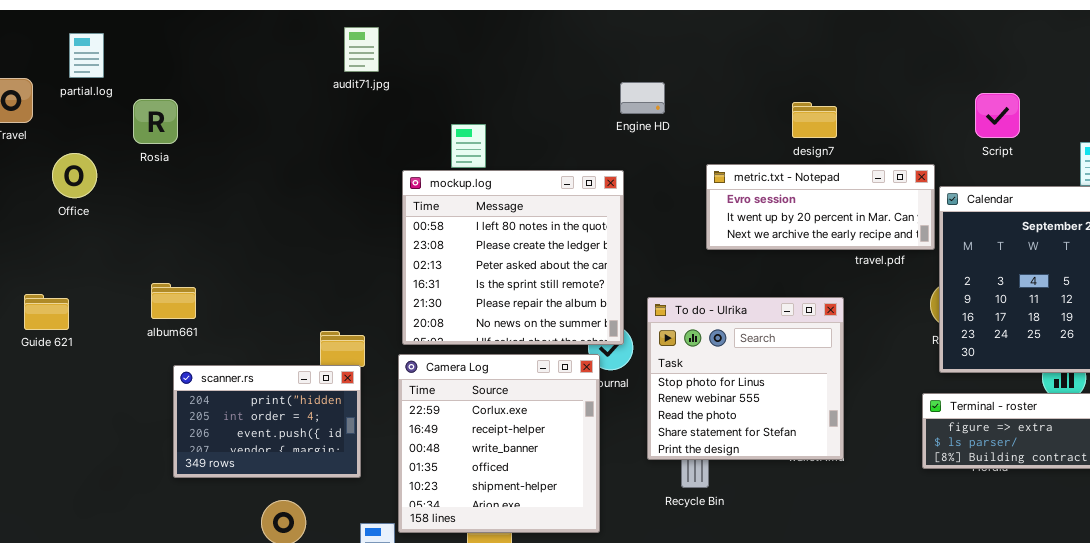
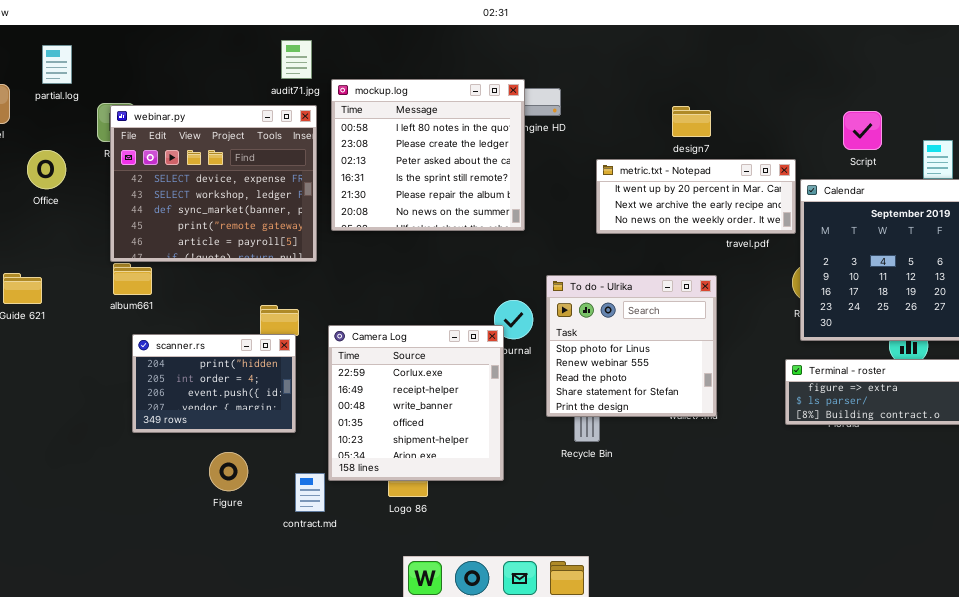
Script: [975,93,1020,138] -> [843,111,882,150], moved
webinar.py: none -> [110,105,317,262], opened
metric.txt - Notepad: [706,164,935,250] -> [596,159,796,234], scrolled down 1 row
mockup.log: [402,170,624,345] -> [331,79,525,231], moved

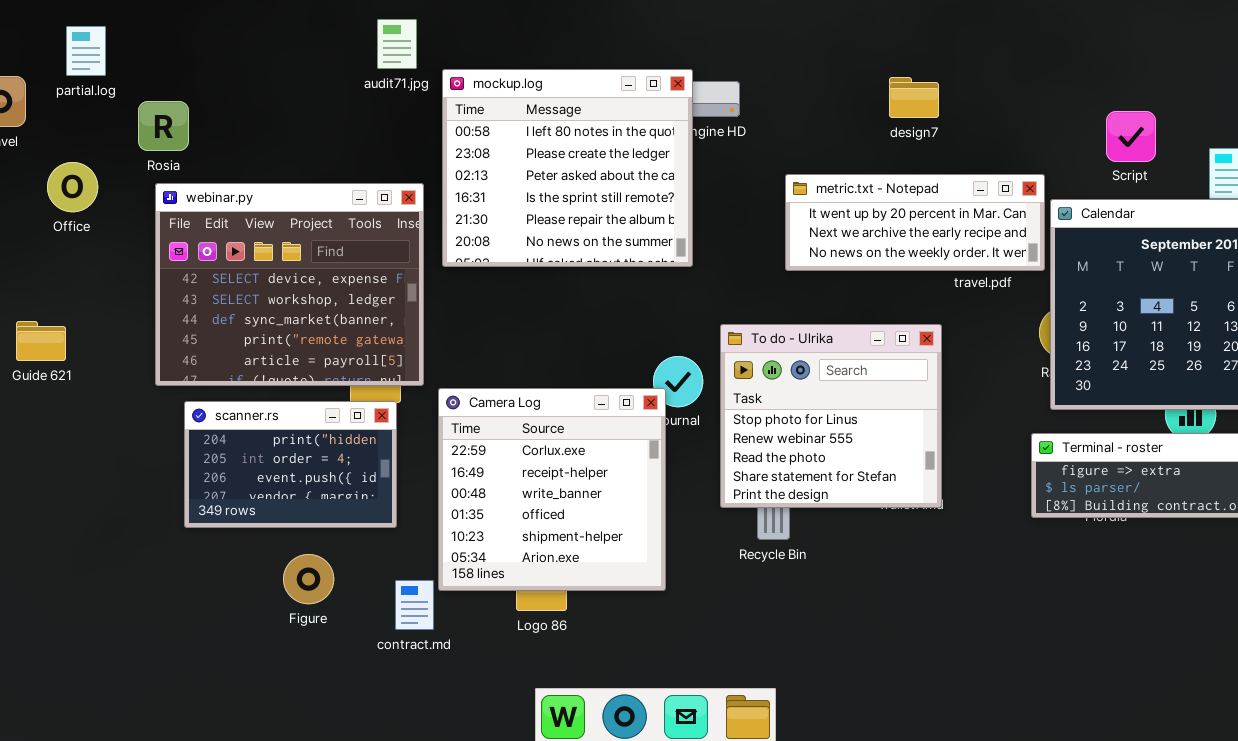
webinar.py: [110,105,317,262] -> [155,183,424,386], moved
design7: [672,106,711,137] -> [889,77,939,118], moved

